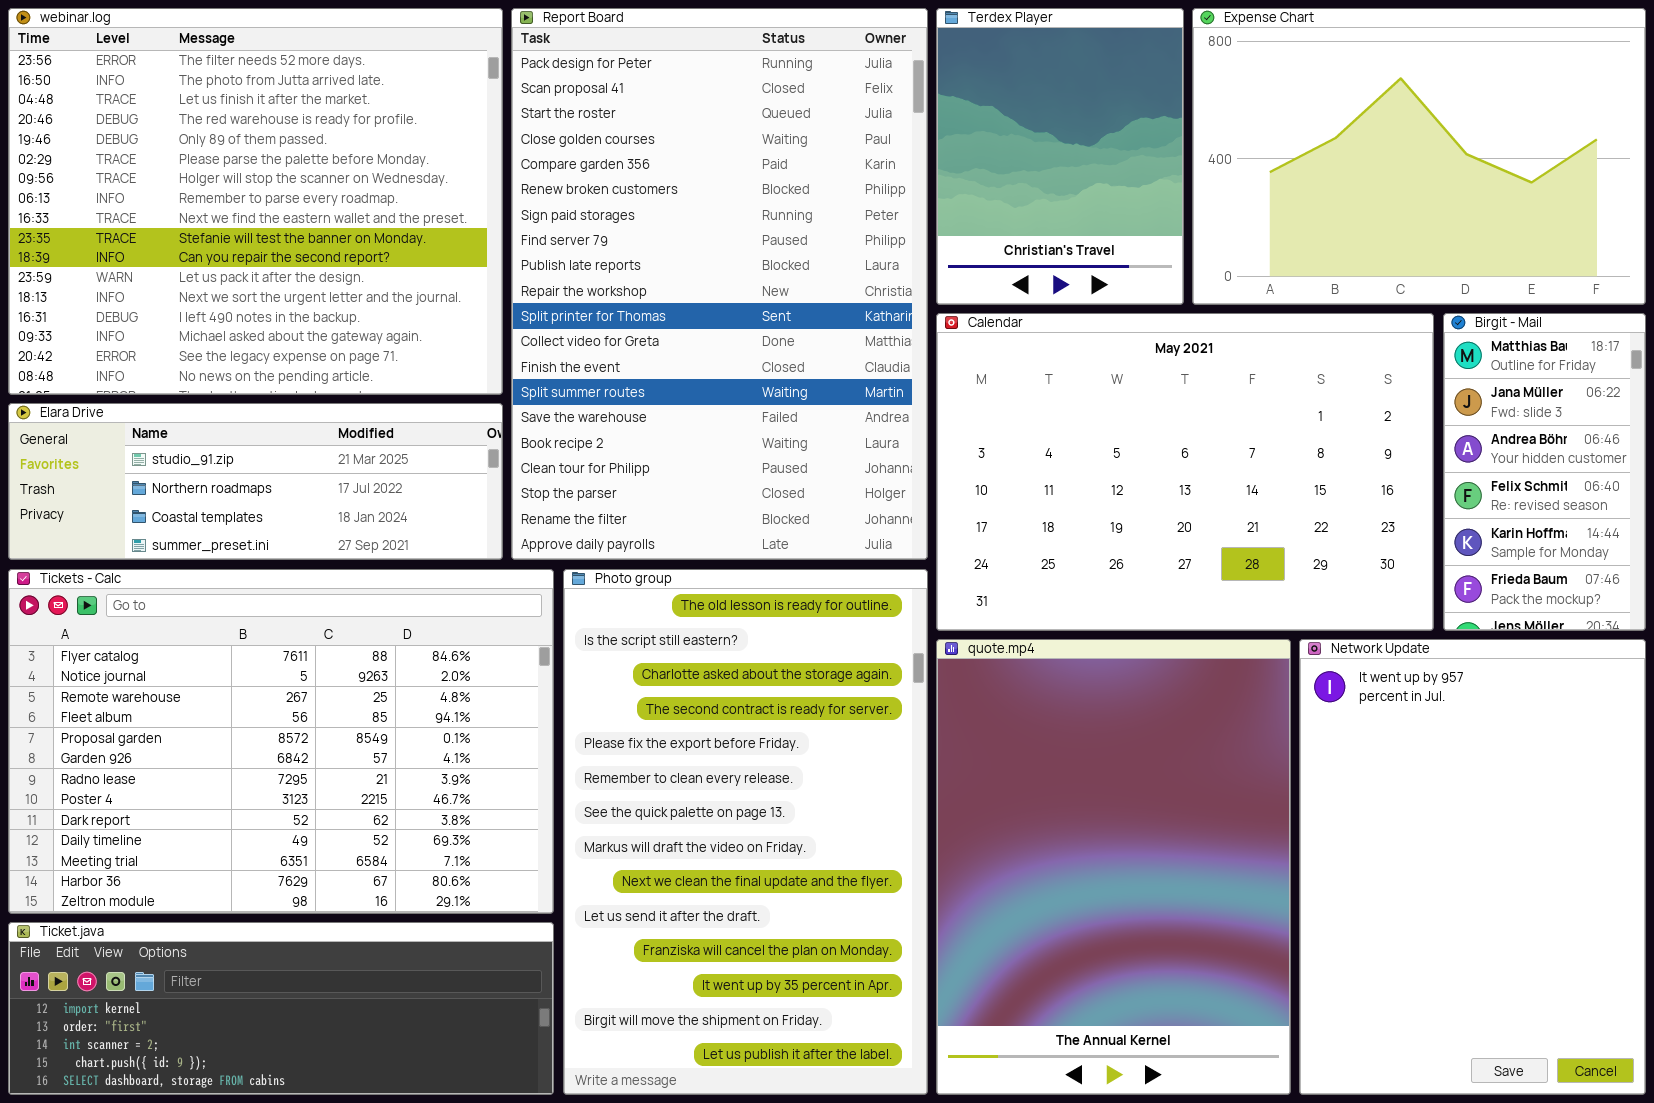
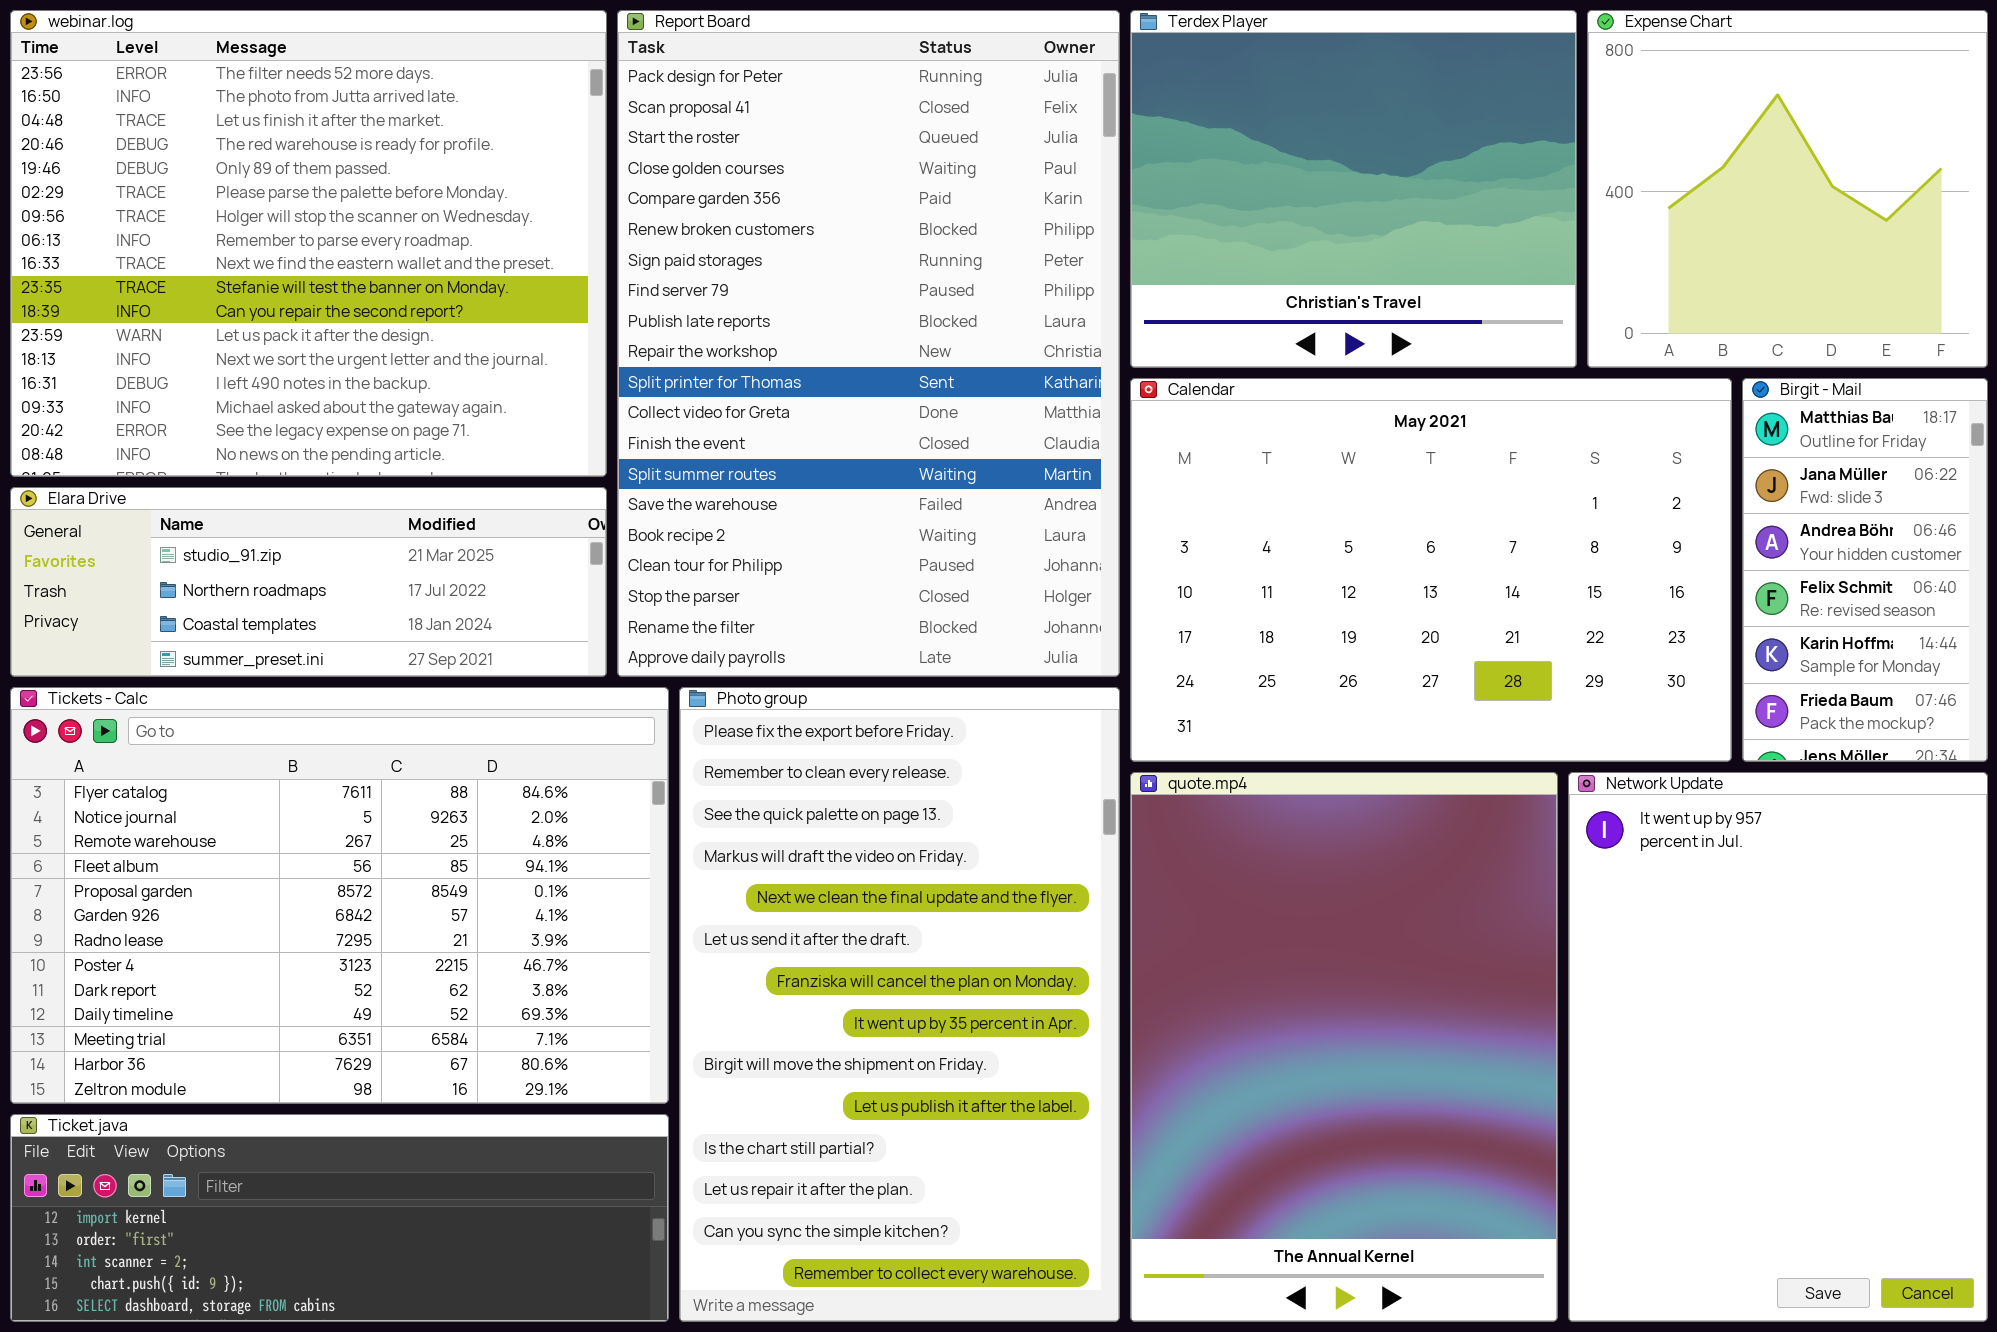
Terdex Player: [936,8,1184,305] -> [1130,10,1577,368], resized
Expense Chart: [1192,8,1646,305] -> [1587,10,1988,368], resized
Photo group: [563,569,928,1095] -> [679,687,1120,1322], scrolled down 4 rows

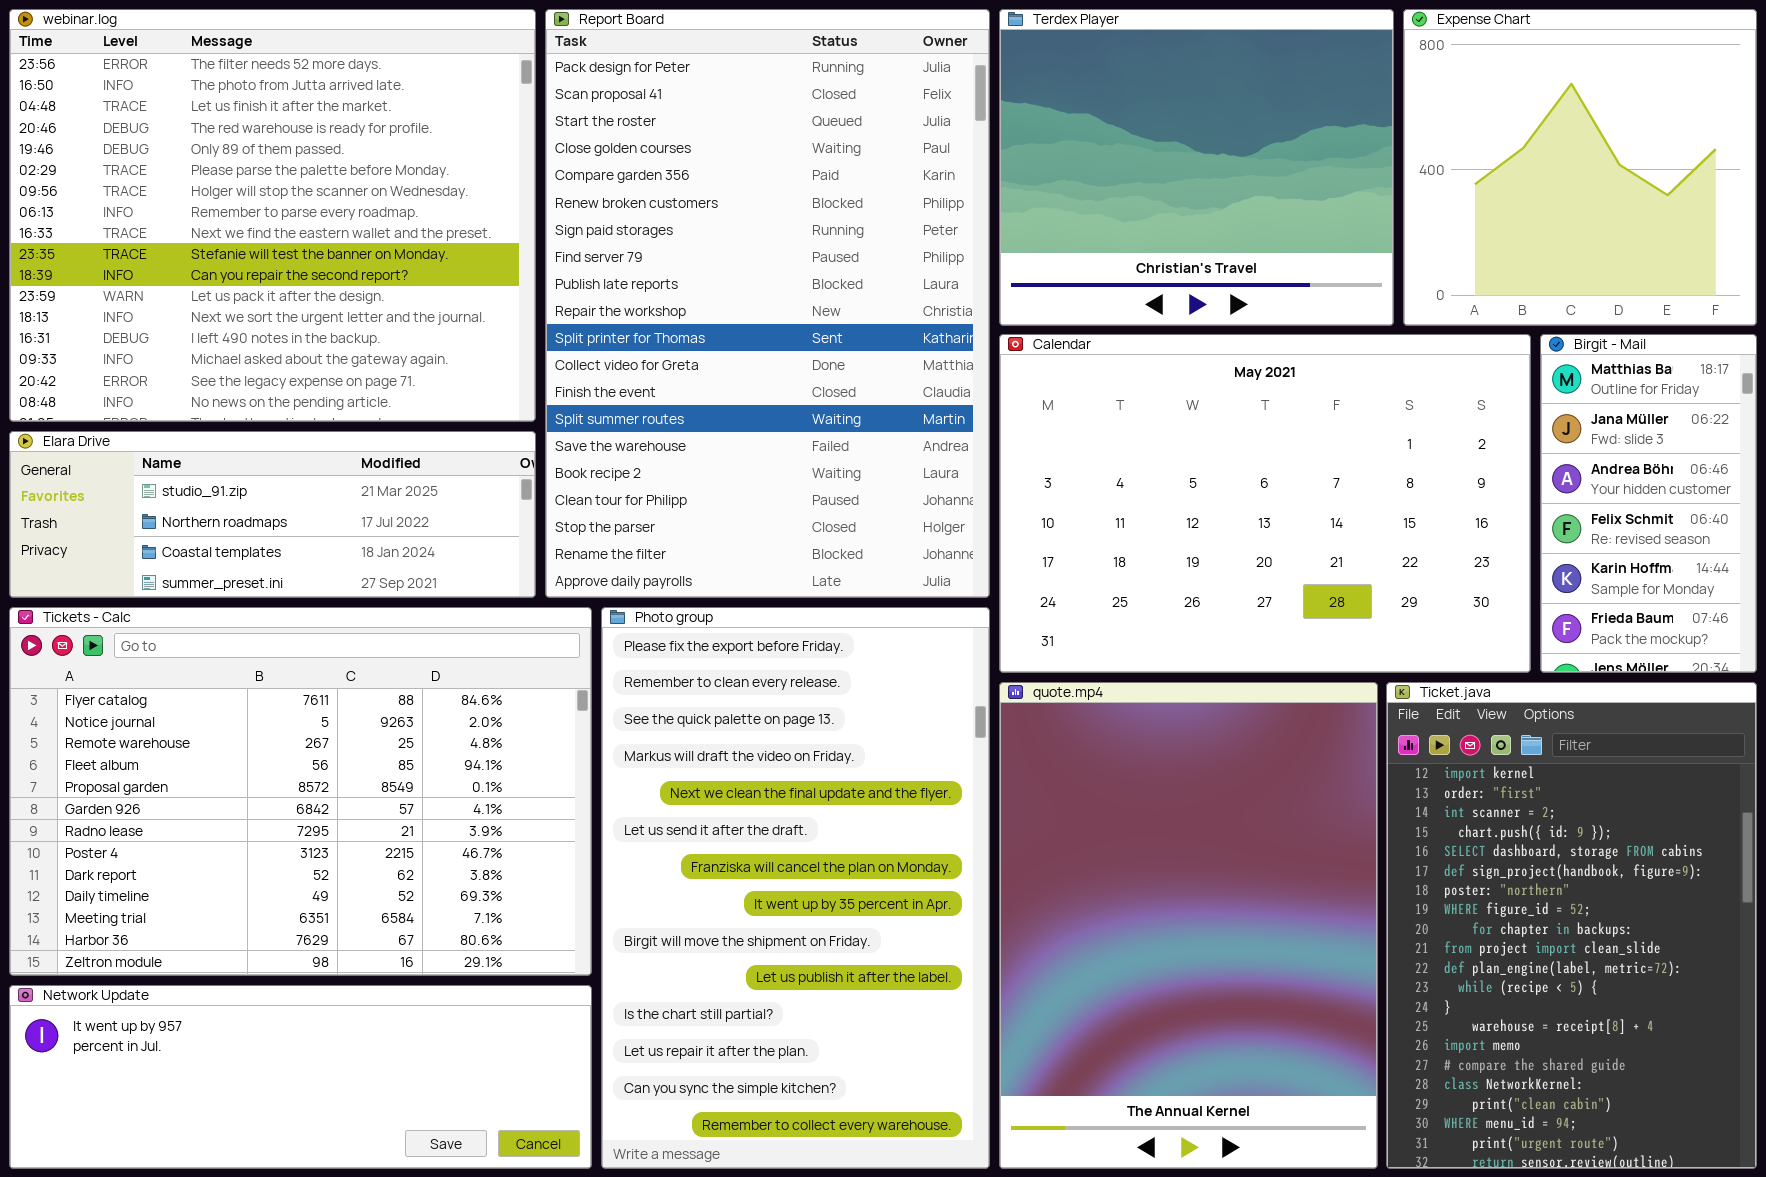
Network Update: [1568,772,1988,1322] -> [9,985,592,1169], moved, resized
Ticket.java: [10,1114,669,1322] -> [1386,682,1757,1169], moved, resized

